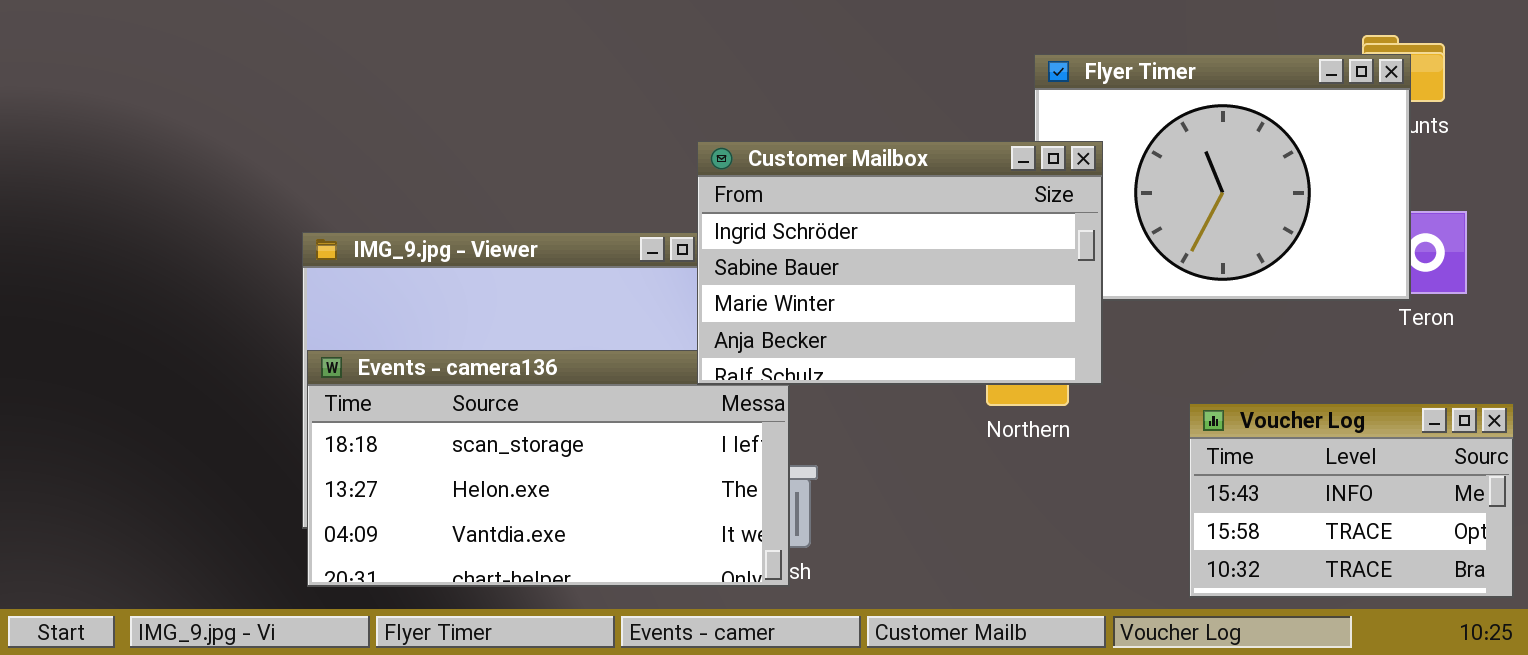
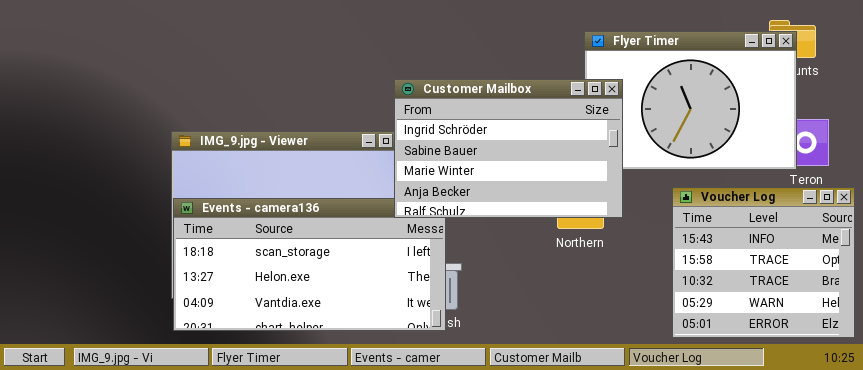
Voucher Log: [1189,403,1514,598] -> [672,187,855,338], resized

